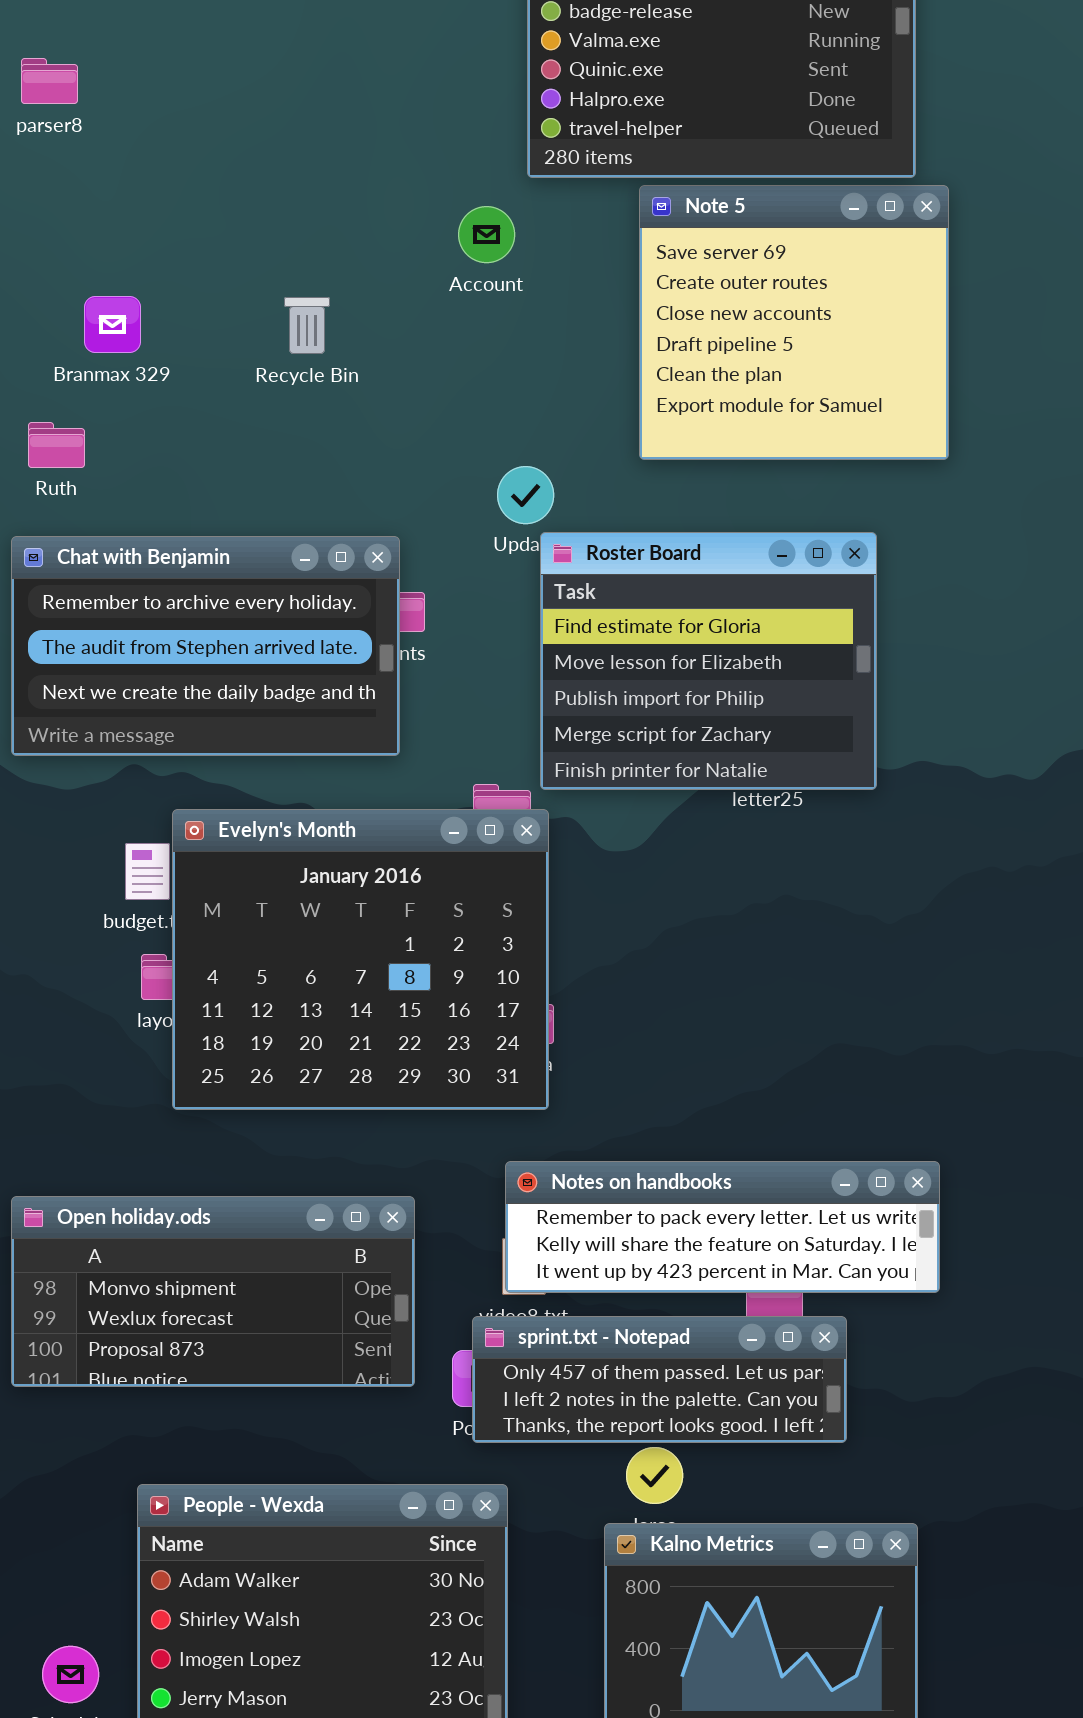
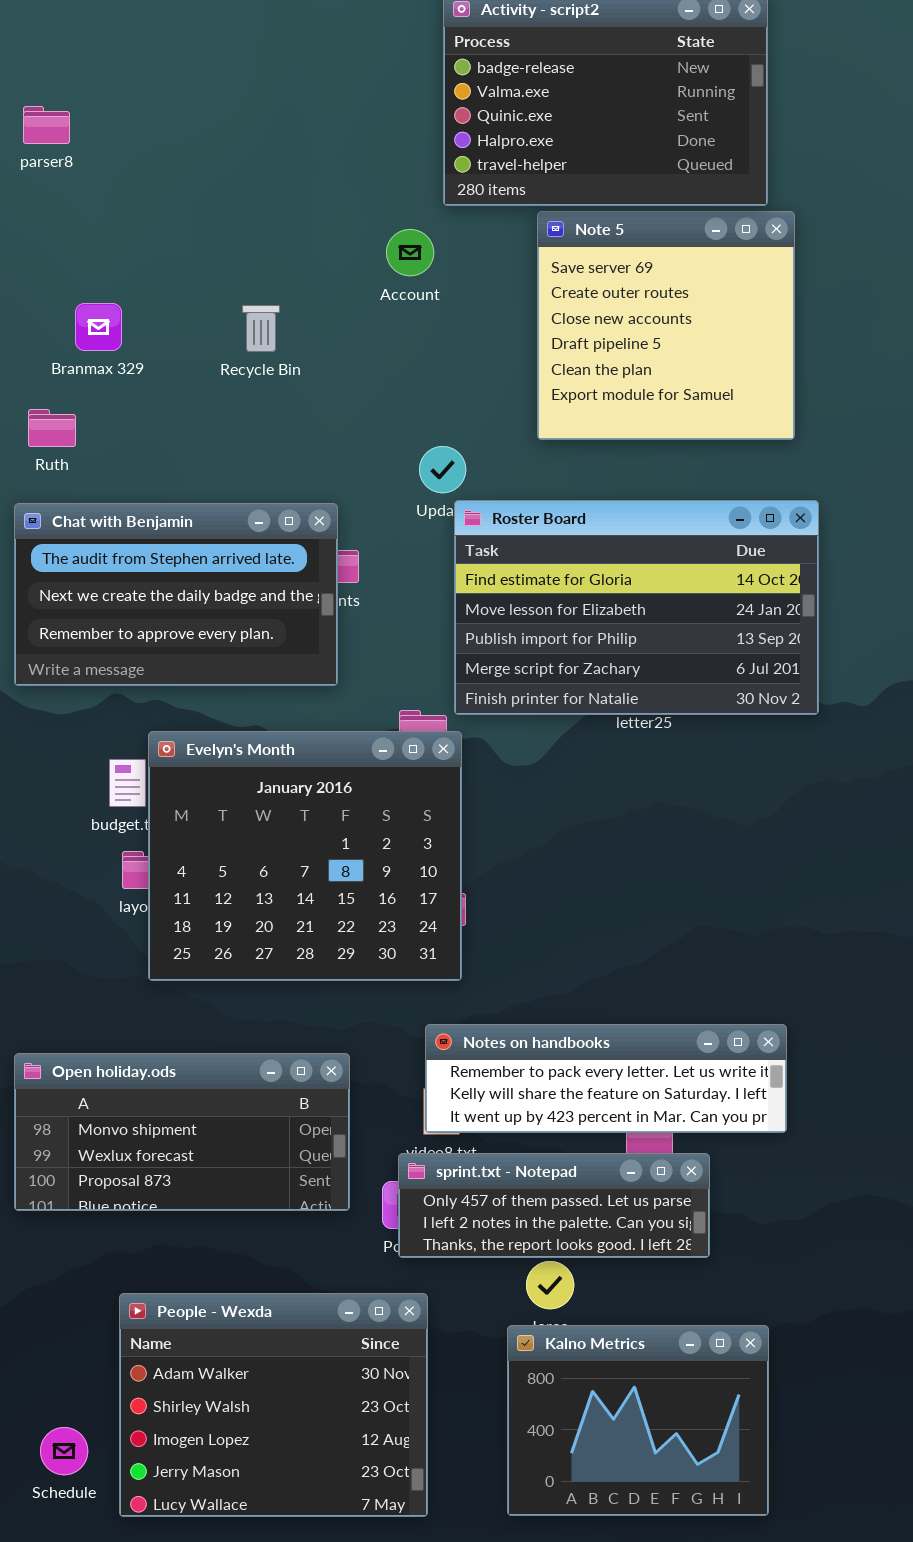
Roster Board: [540,532,877,790] -> [454,500,819,715], resized
Chat with Benjamin: [11,536,400,756] -> [14,503,338,686], scrolled down 1 row

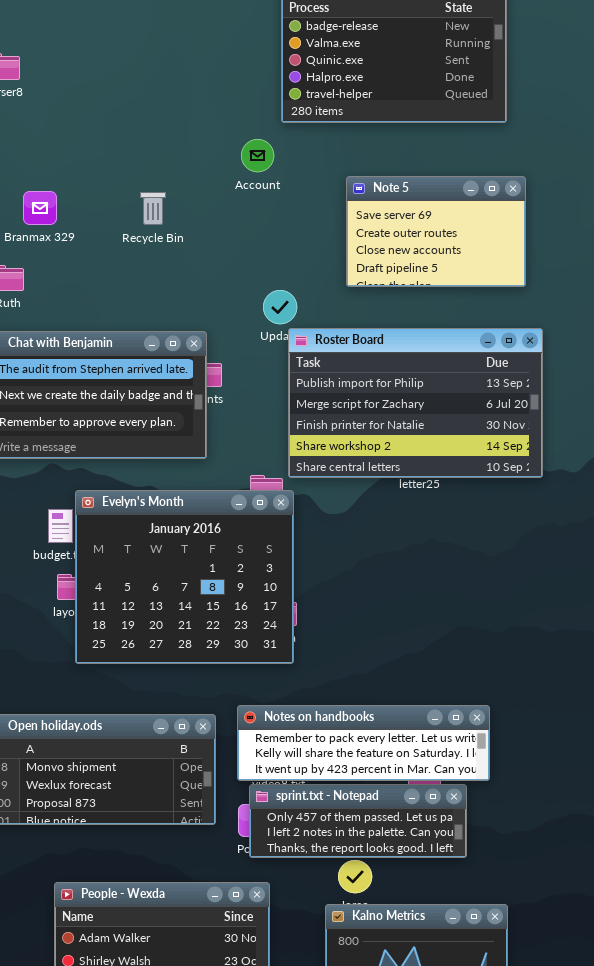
Note 5: [537,211,795,440] -> [346,176,526,287], resized
Roster Board: [454,500,819,715] -> [288,328,543,478], scrolled down 2 rows
Notes on handbooks: [425,1024,787,1133] -> [237,705,490,781], moved

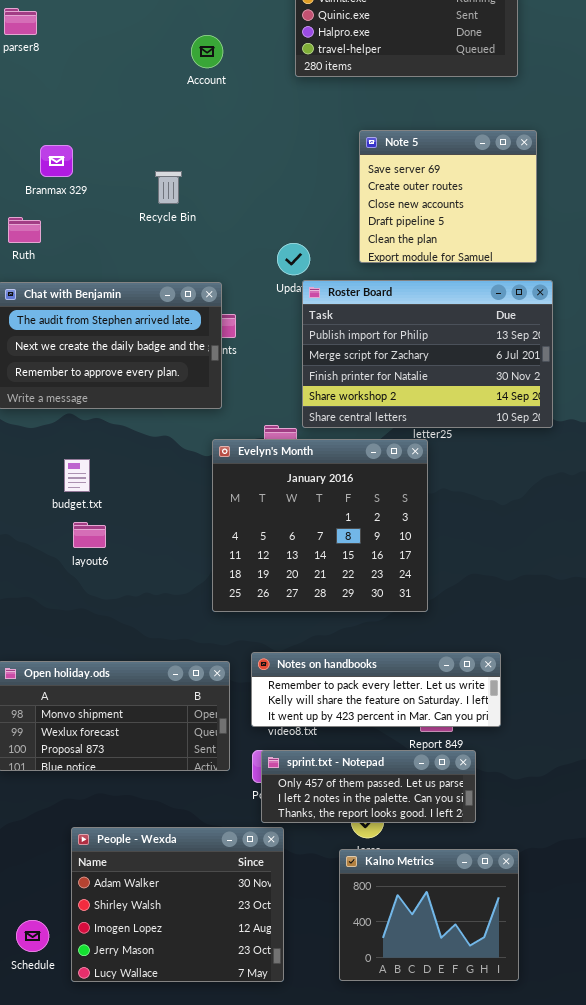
Account: [241,139,274,172] -> [191,35,223,68], moved
Note 5: [346,176,526,287] -> [359,130,537,263], resized
Recycle Bin: [140,192,166,225] -> [155,171,182,204], moved
Evelyn's Month: [75,490,294,664] -> [212,439,428,612], moved
sprint.txt - Notepad: [249,784,467,858] -> [261,750,476,823], moved

